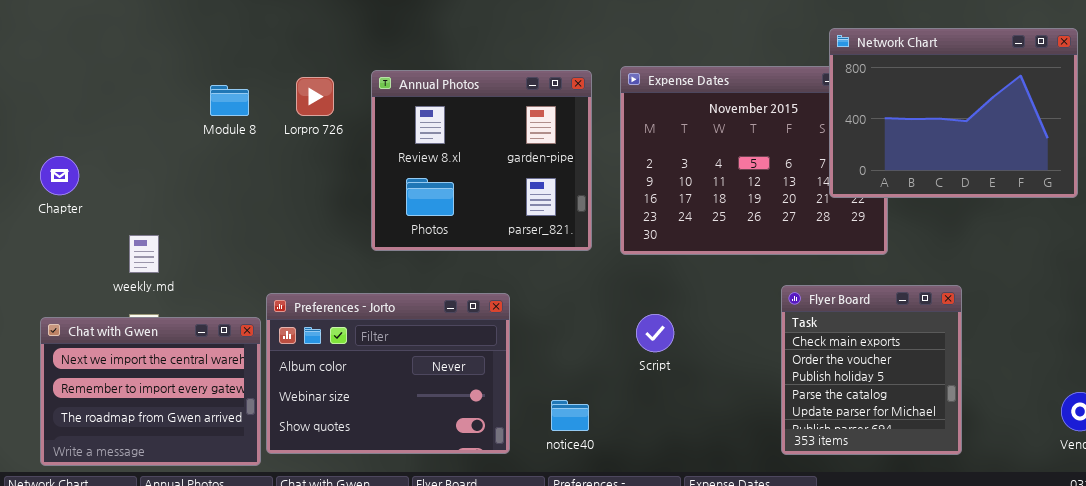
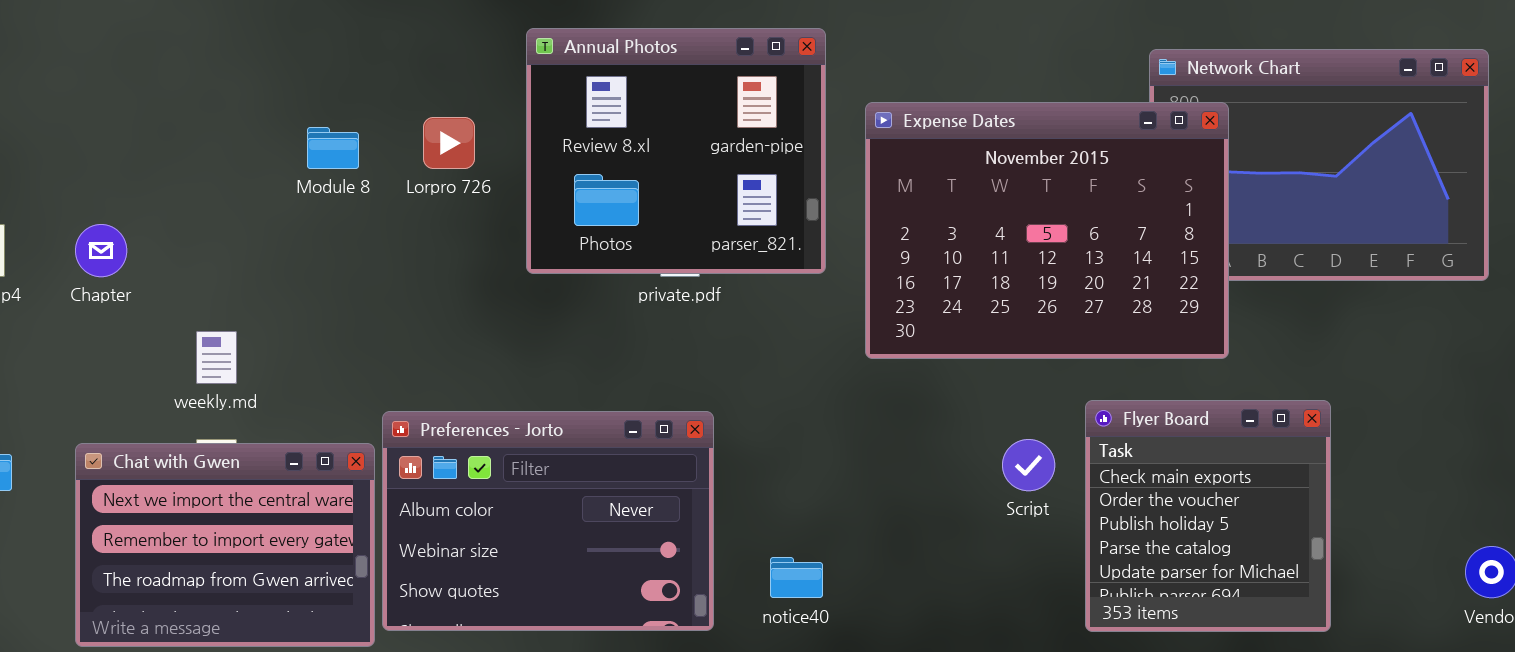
Expense Dates: [620,66,888,255] -> [865,102,1229,359], raised
Annual Photos: [371,70,592,251] -> [526,28,826,274], moved
Script: [636,314,674,352] -> [1002,439,1055,491], moved

